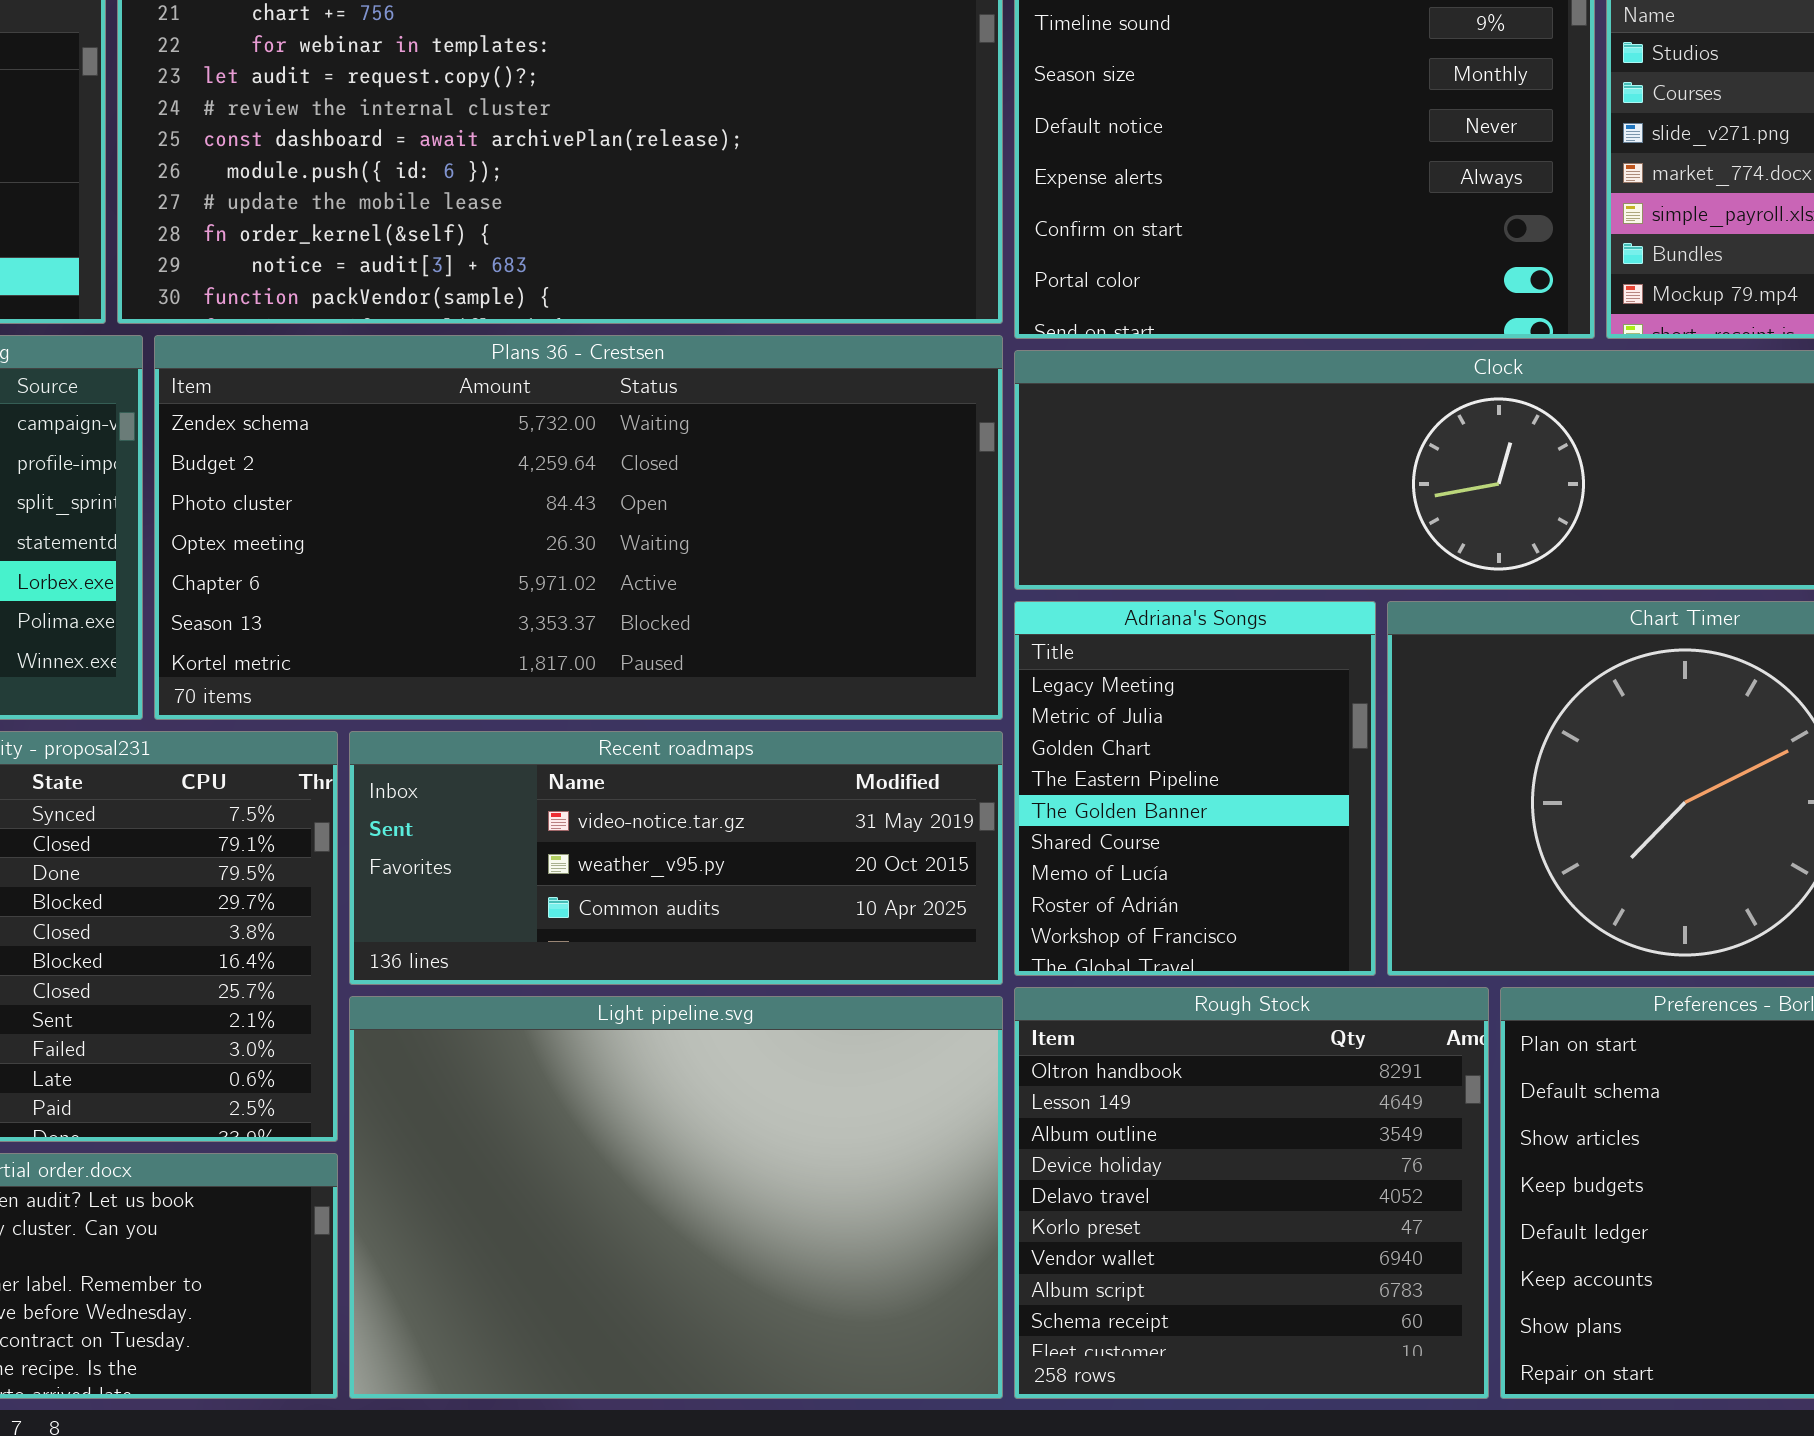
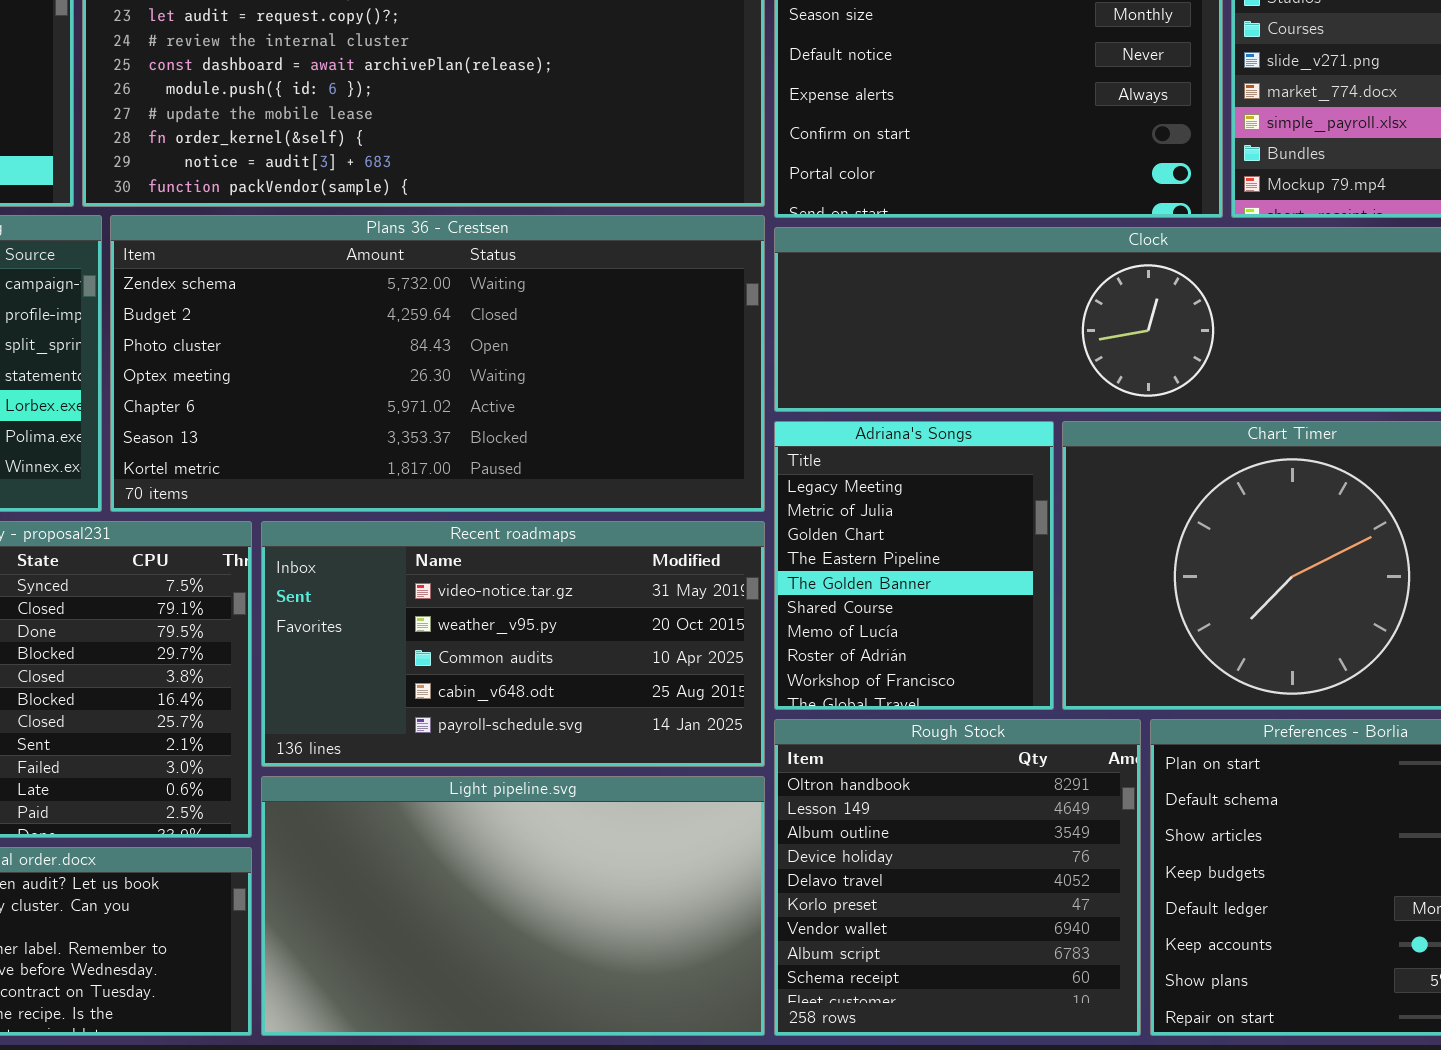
Recent roadmaps: [349,731,1003,985] -> [261,521,765,767], resized
Light pipeline.svg: [349,996,1003,1399] -> [261,776,765,1036], resized

